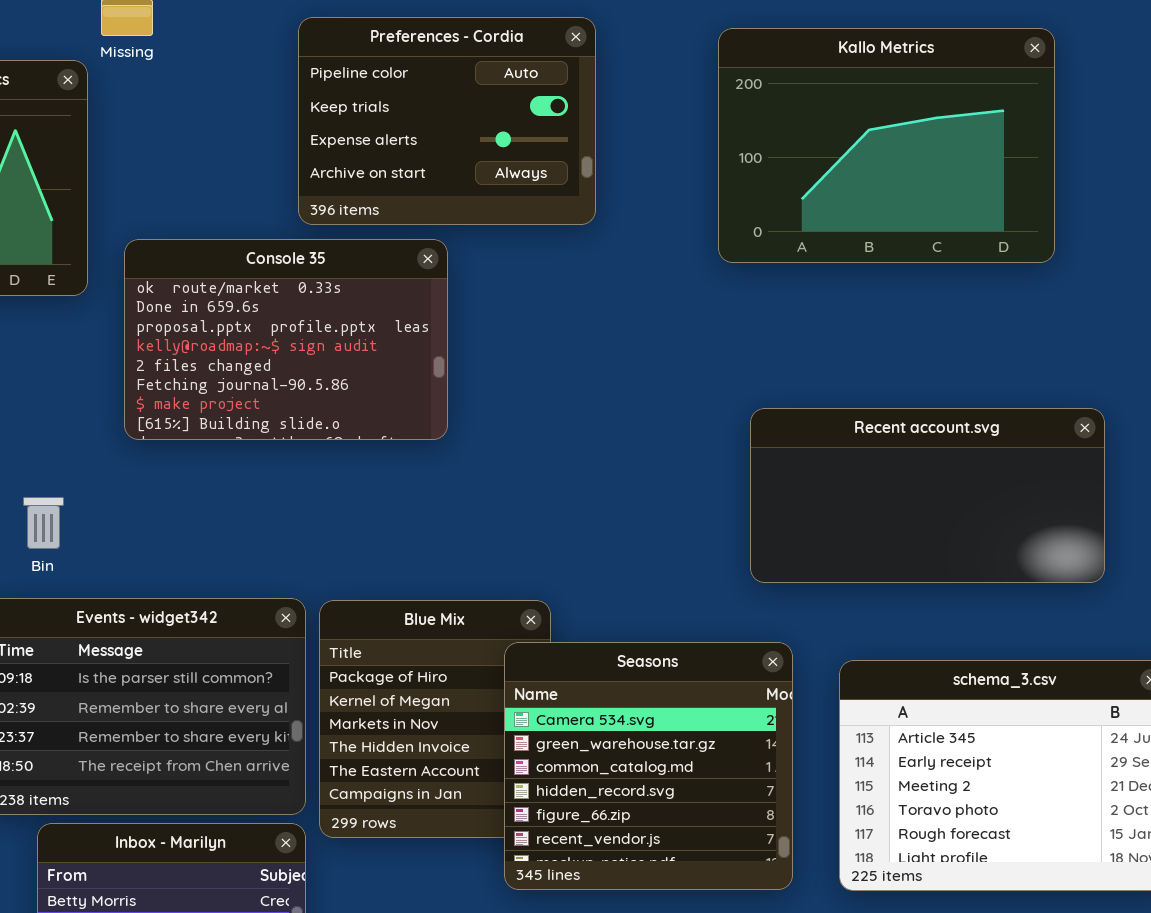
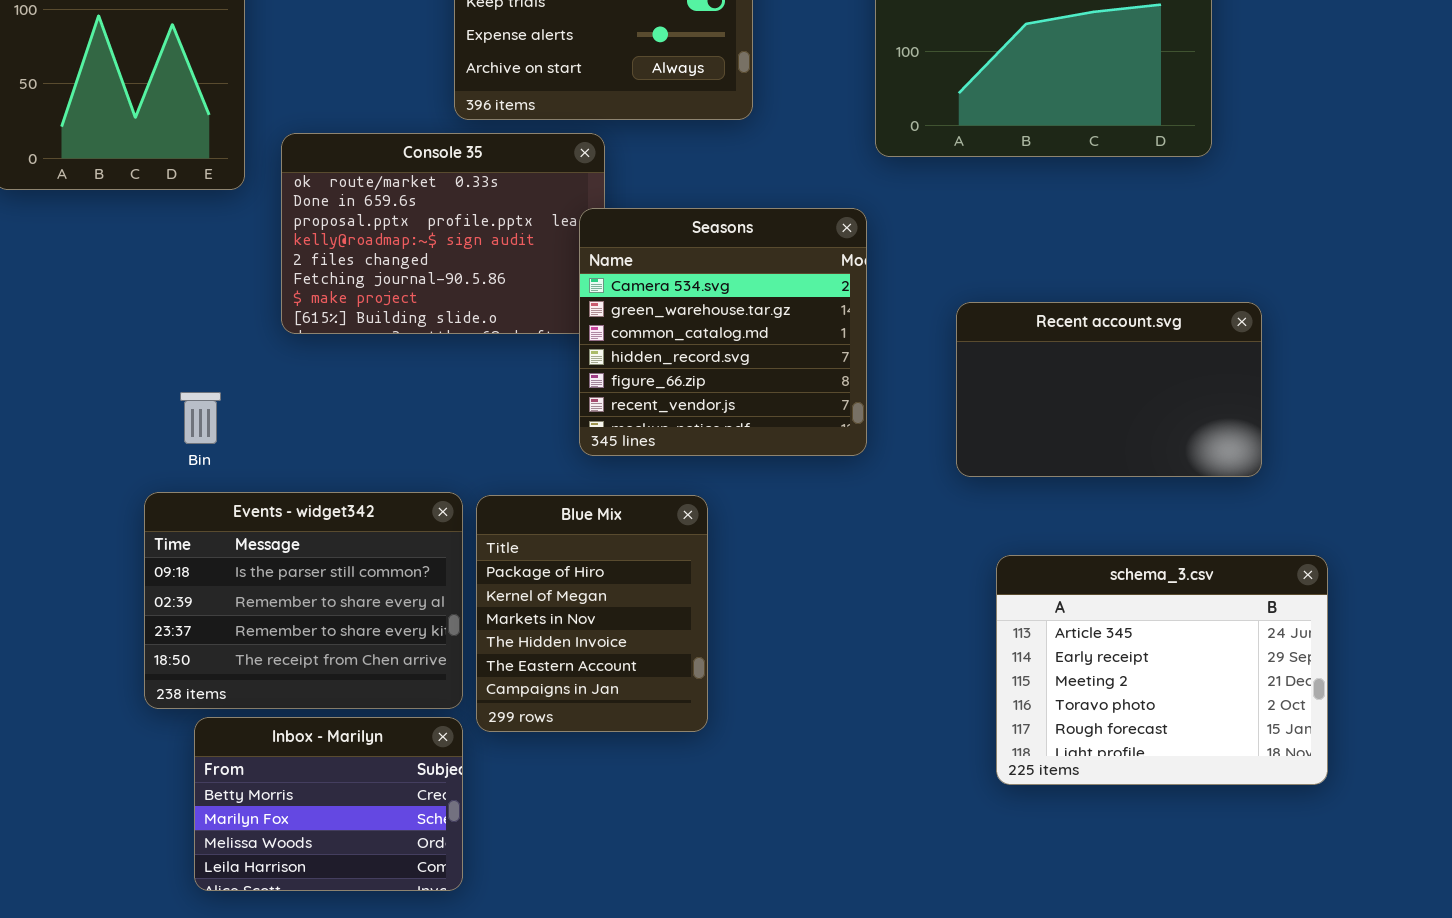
Recent account.svg: [750,408,1105,583] -> [956,302,1262,477], resized
Seasons: [504,642,793,890] -> [579,208,867,456], moved

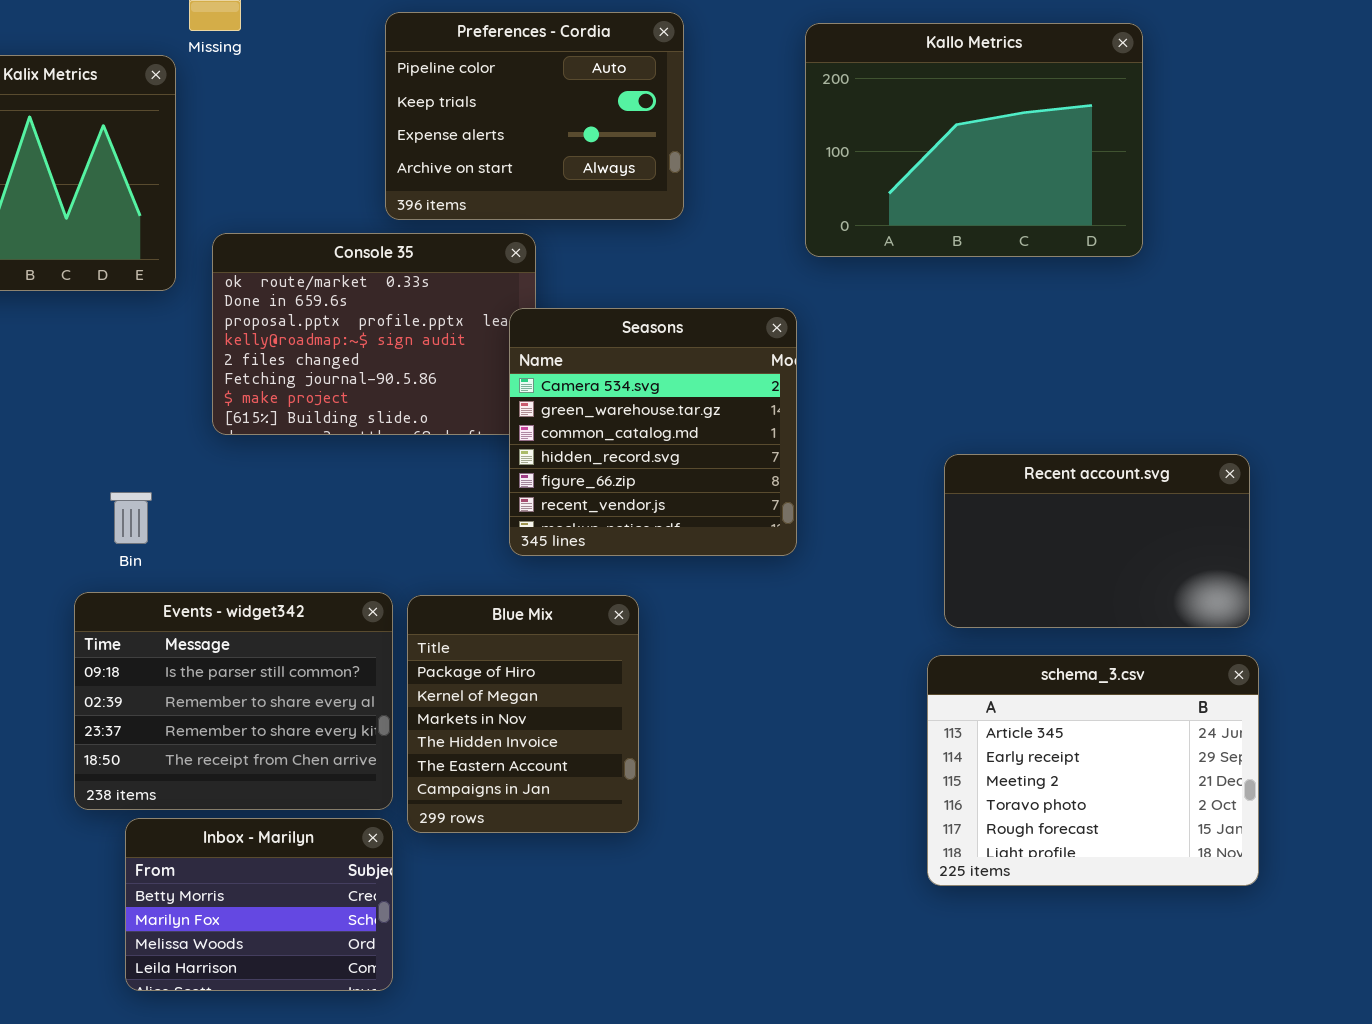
Recent account.svg: [956,302,1262,477] -> [944,454,1250,628], moved

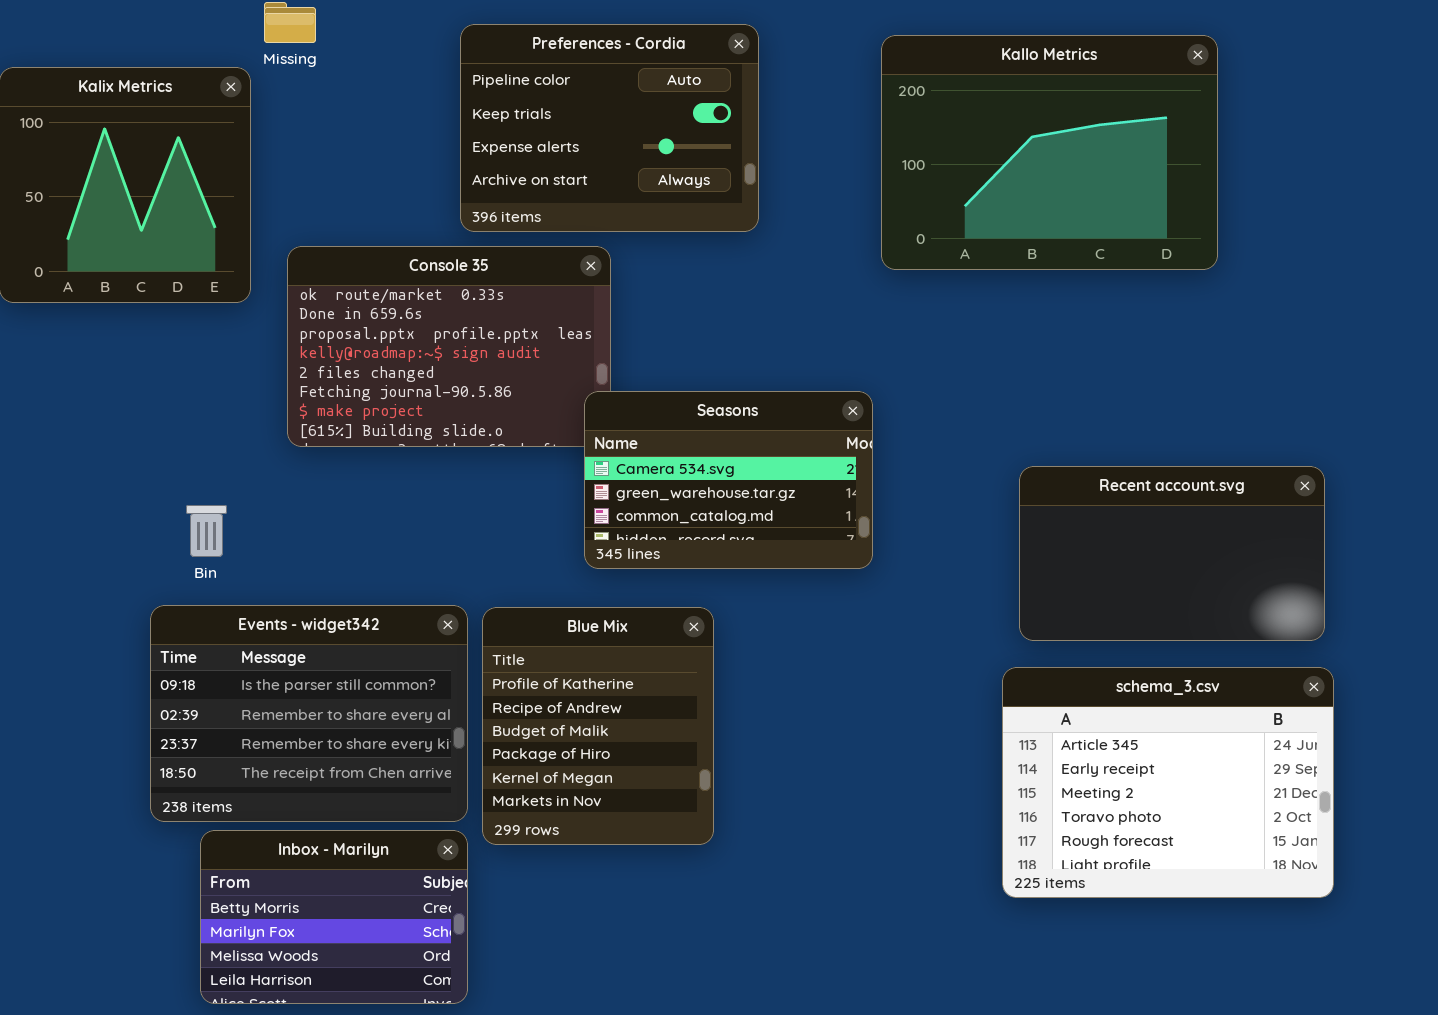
Seasons: [509,308,797,556] -> [584,391,873,569], resized
Blue Mix: [407,595,639,833] -> [482,607,714,845], scrolled up 3 rows

